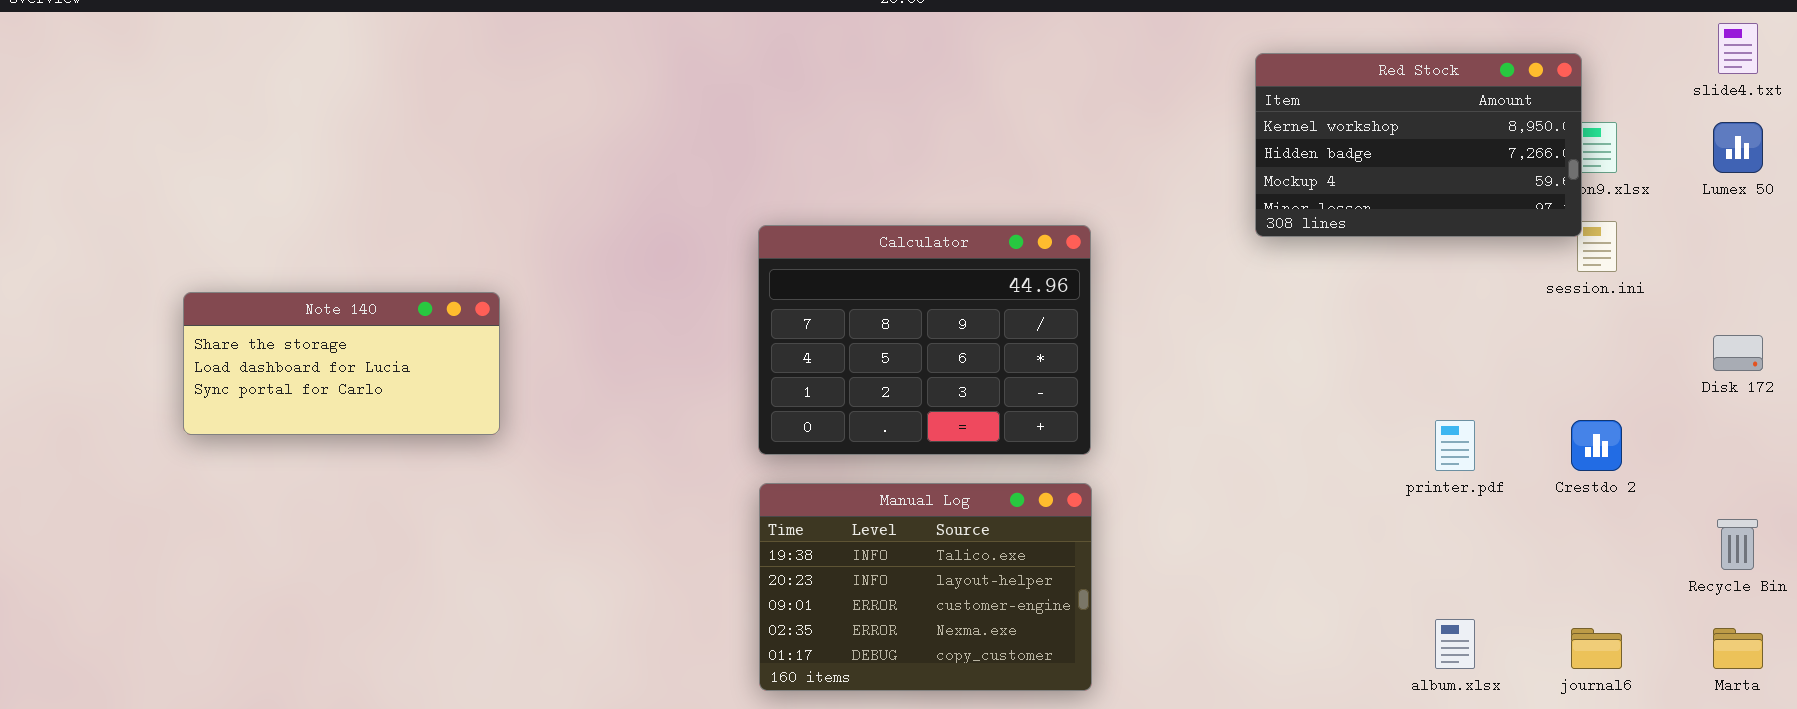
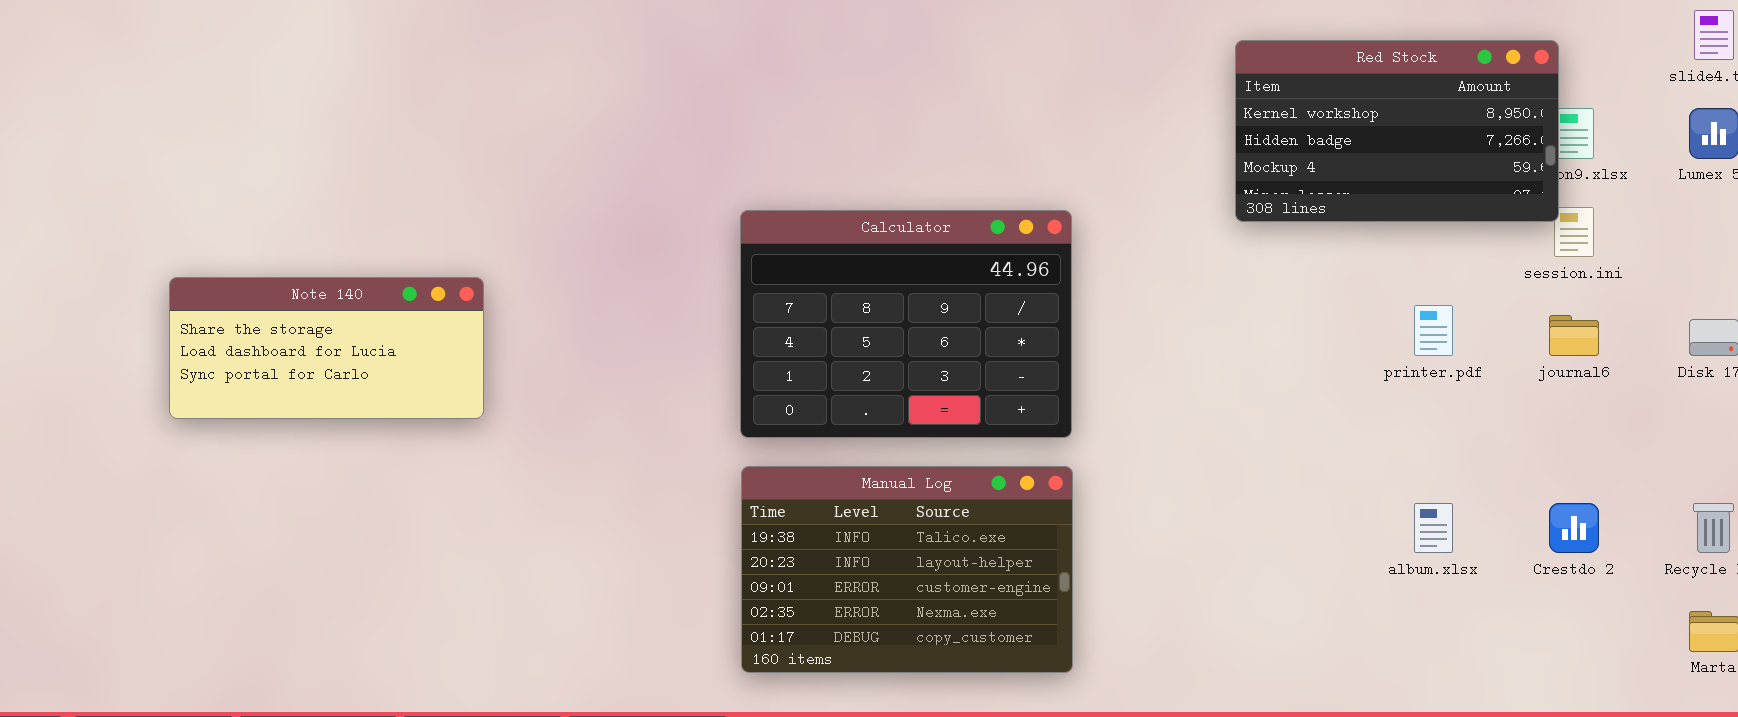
printer.pdf: [1435,420,1475,471] -> [1414,305,1453,356], moved
Crestdo 2: [1571,420,1622,471] -> [1549,503,1599,553], moved
album.xlsx: [1435,619,1475,669] -> [1414,503,1453,553], moved
journal6: [1571,628,1622,669] -> [1549,315,1599,356], moved

